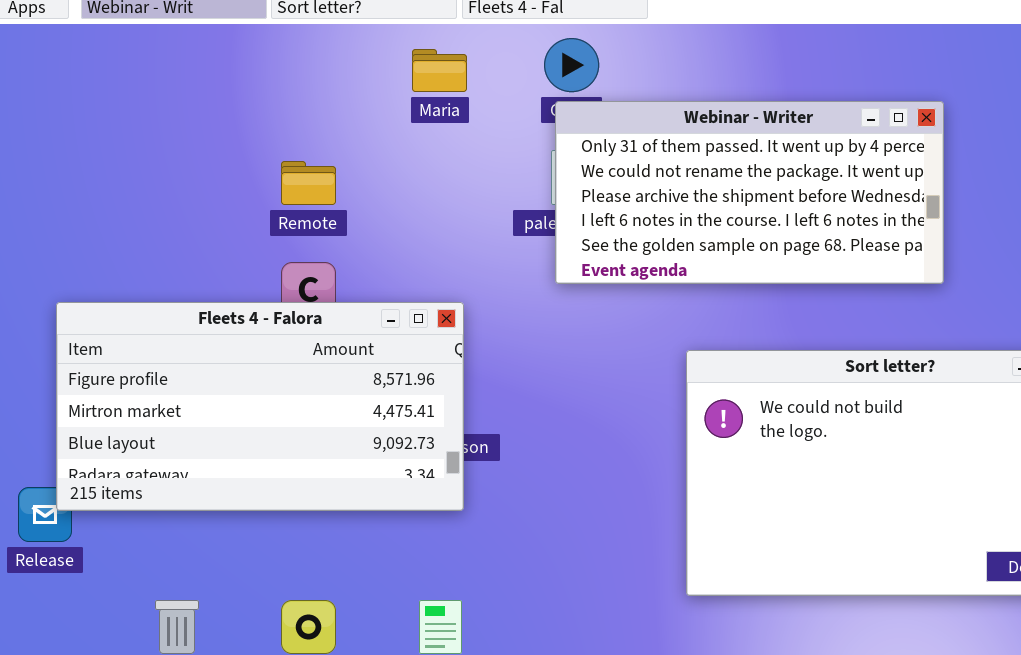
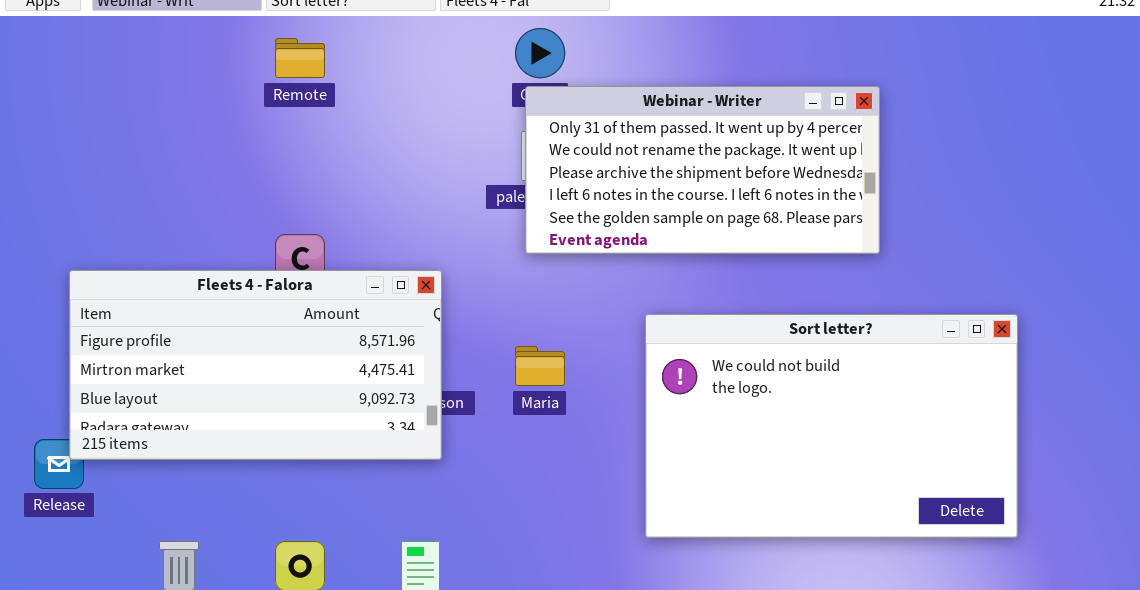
Maria: [412,49,467,92] -> [515,346,565,386], moved
Remote: [281,161,336,205] -> [275,38,325,78], moved

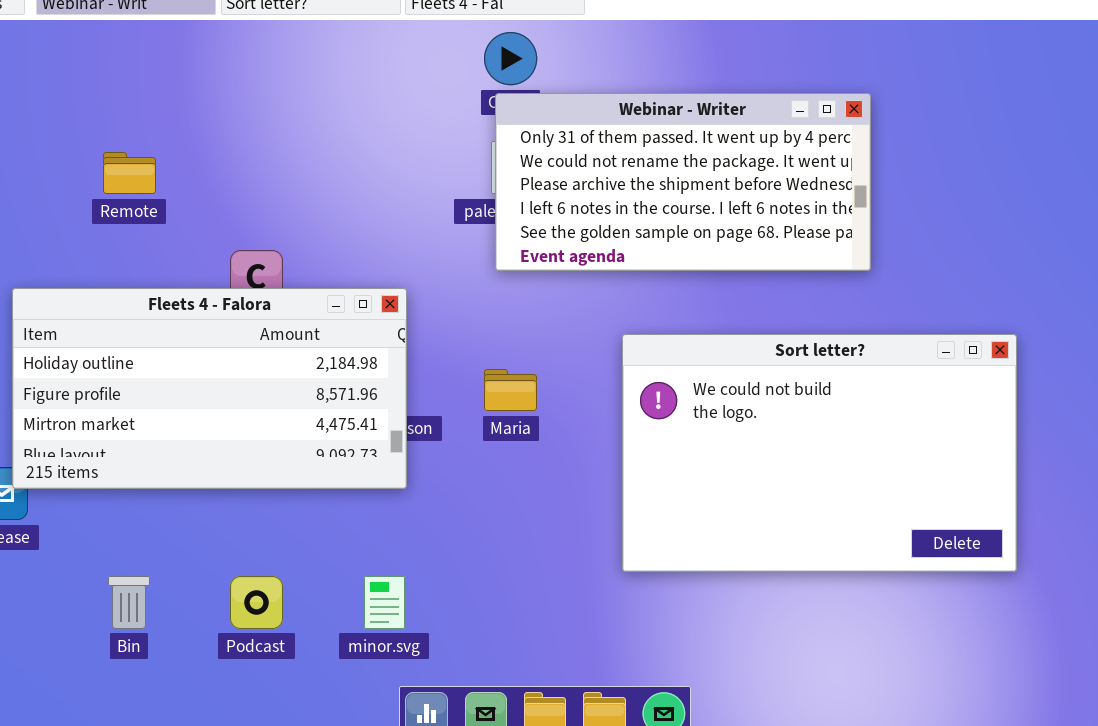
Remote: [275,38,325,78] -> [103,152,156,194], moved
Fleets 4 - Falora: [69,270,442,460] -> [12,288,407,489], scrolled up 1 row

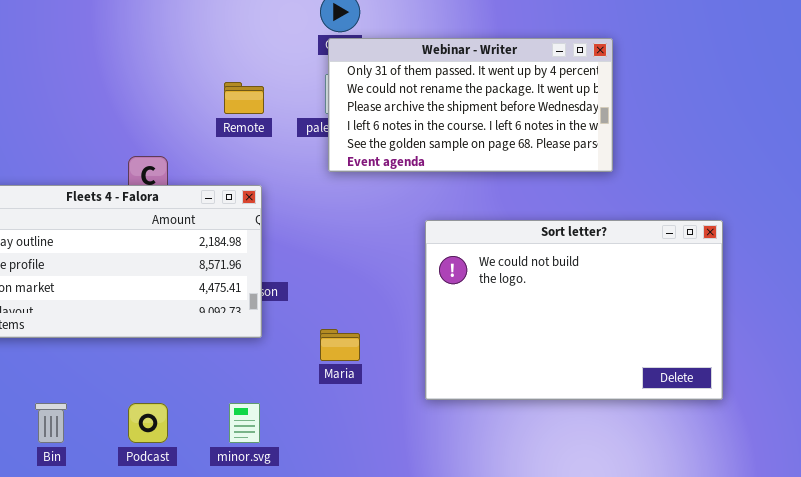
Remote: [103,152,156,194] -> [224,82,264,114], moved
Maria: [484,369,537,411] -> [320,329,360,361], moved

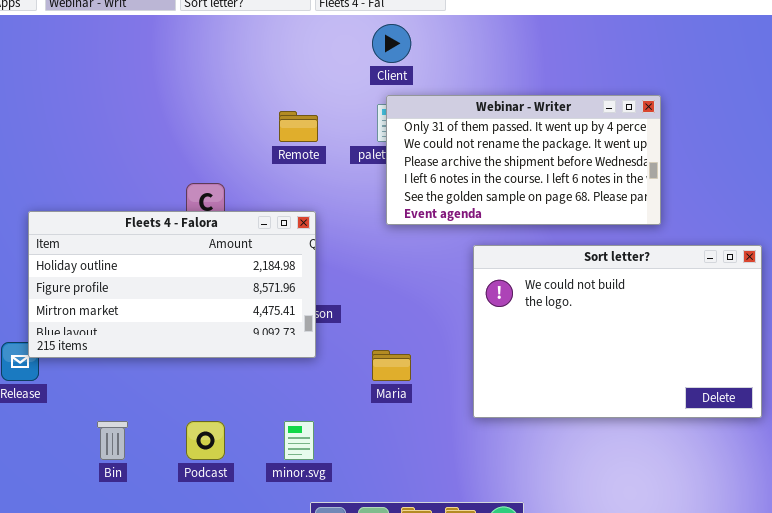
Webinar - Writer: [328,38,613,172] -> [386,95,661,225], moved

